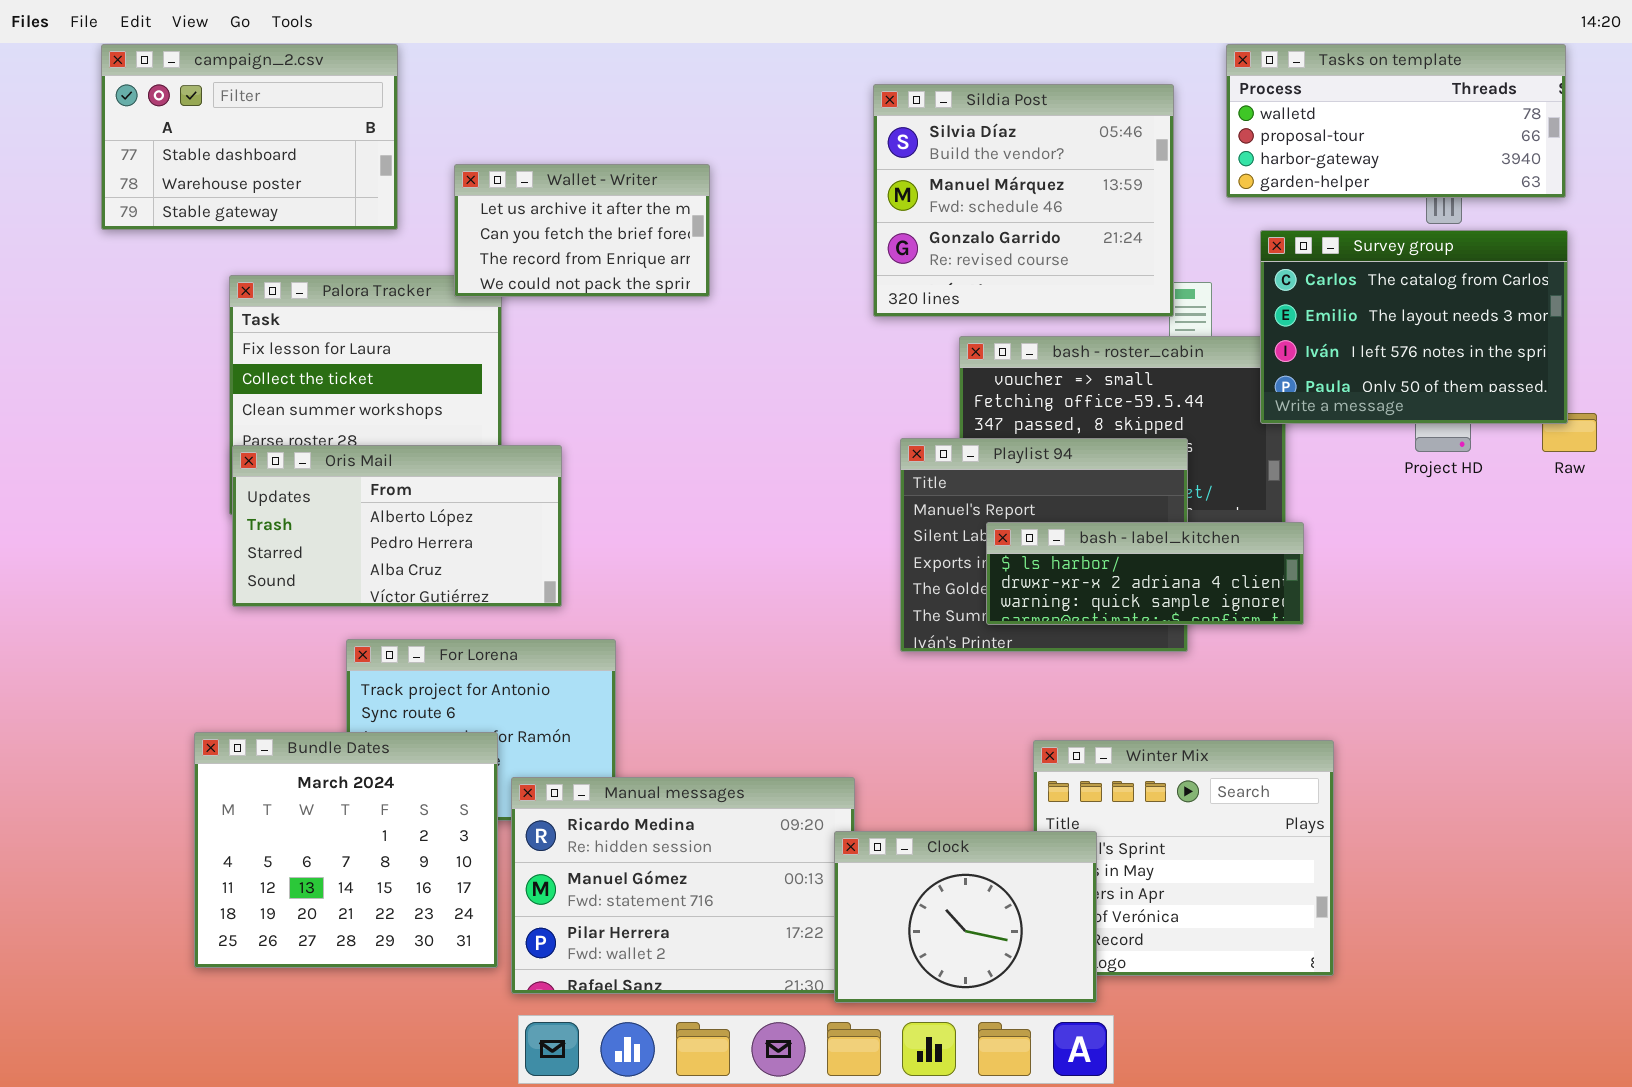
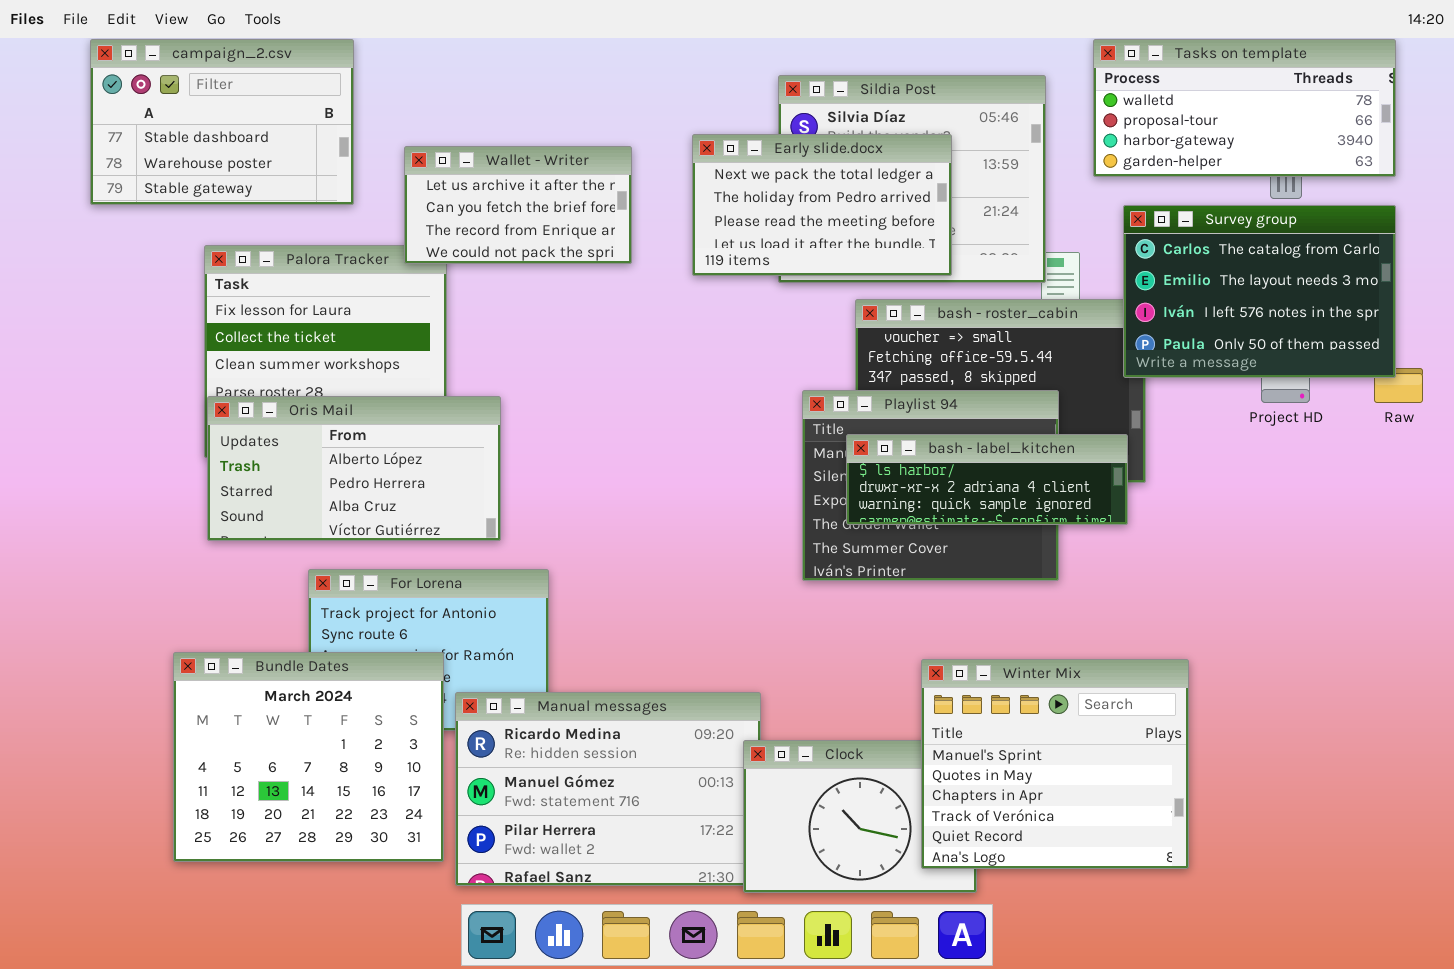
Early slide.docx: none -> [692,134,952,276], opened
bash - label_kitchen: [986,522,1304,625] -> [846,434,1128,525], moved
Winter Mix: [1033,740,1334,976] -> [921,659,1189,869], raised

